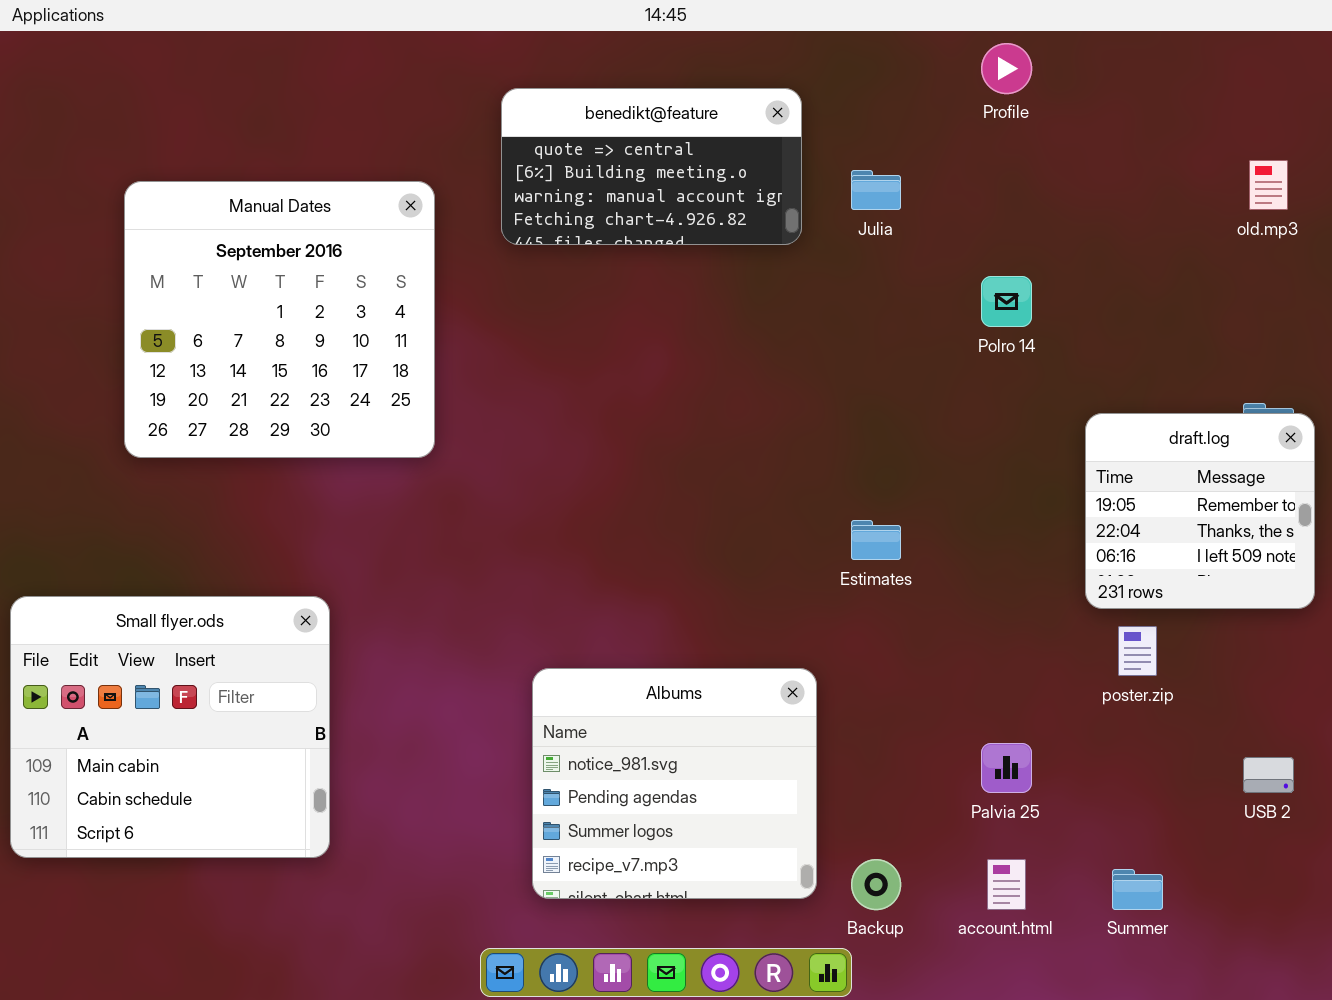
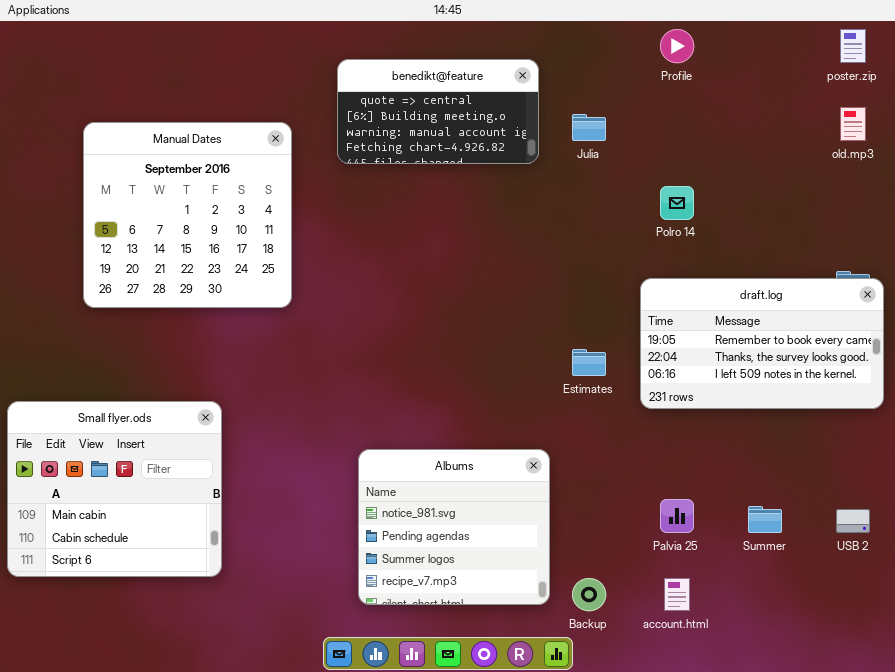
draft.log: [1085,413,1315,609] -> [640,278,884,409], resized
poster.zip: [1118,626,1157,676] -> [840,29,866,63], moved
Summer: [1112,869,1163,910] -> [748,506,782,533], moved

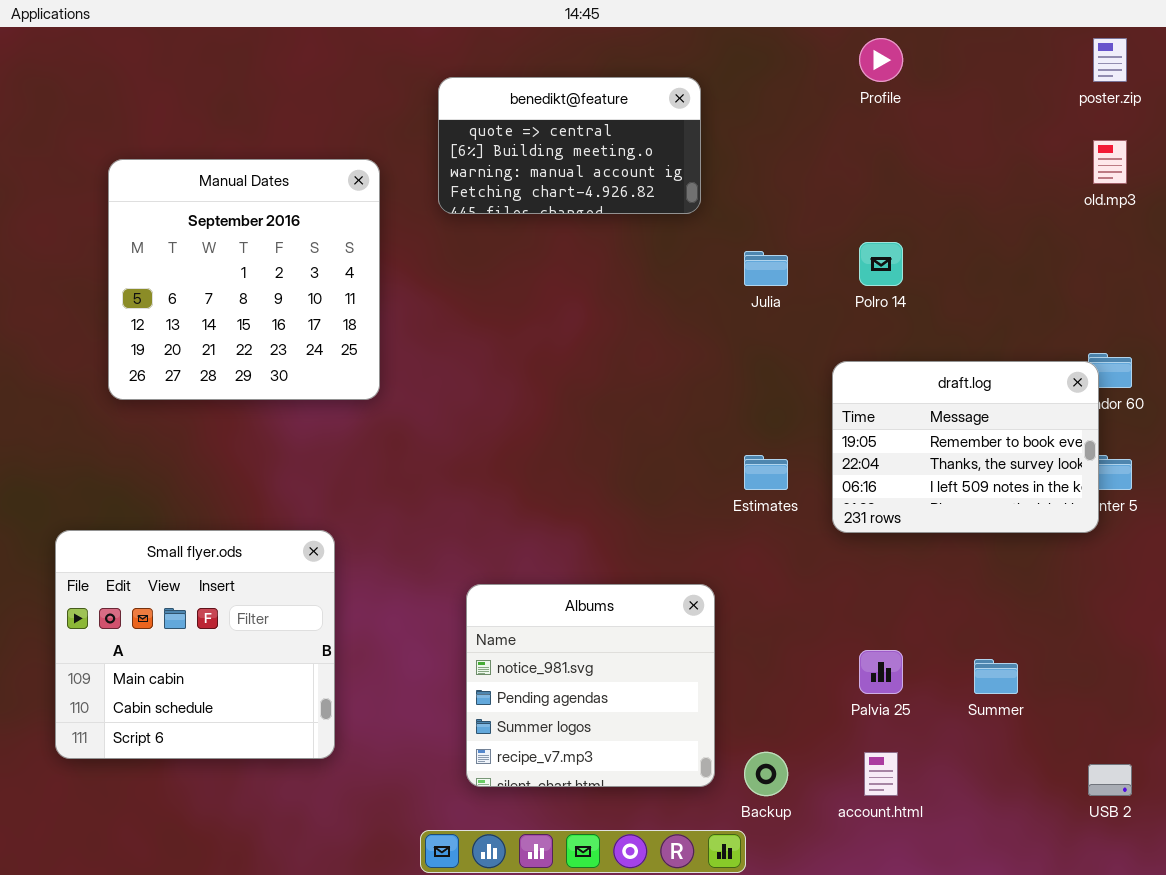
Julia: [572,114,606,141] -> [744,251,788,286], moved
draft.log: [640,278,884,409] -> [832,361,1099,533], resized
Small flyer.ods: [7,401,222,577] -> [55,530,335,759], moved
USB 2: [836,509,870,533] -> [1088,764,1132,796], moved

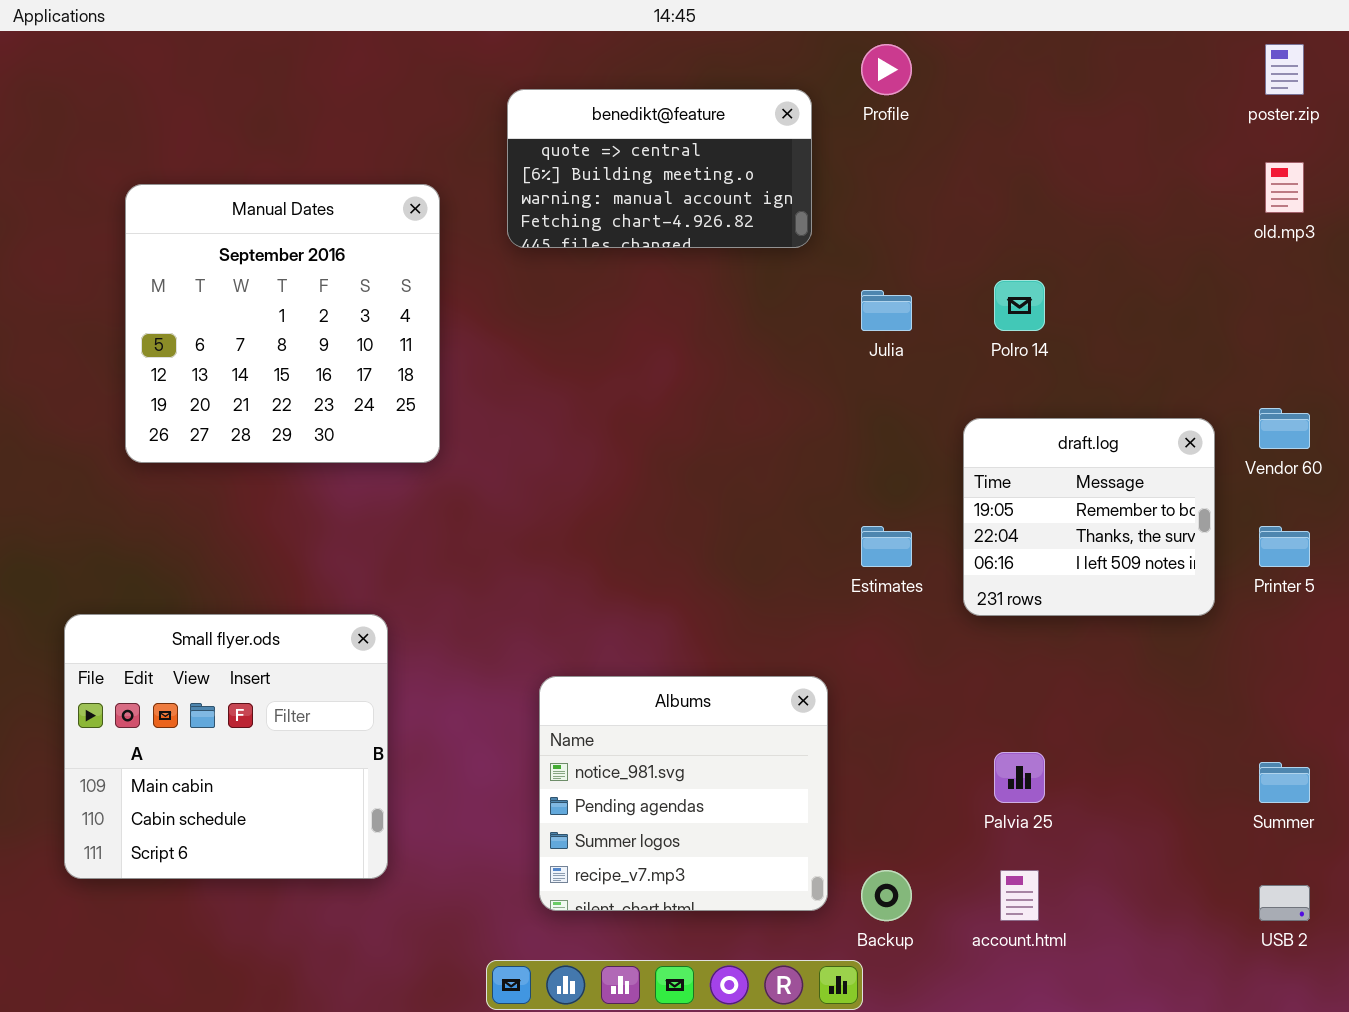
Profile: [859,38,903,82] -> [861,44,912,95], moved
draft.log: [832,361,1099,533] -> [963,418,1215,616], resized
Summer: [974,659,1018,694] -> [1259,762,1310,803], moved

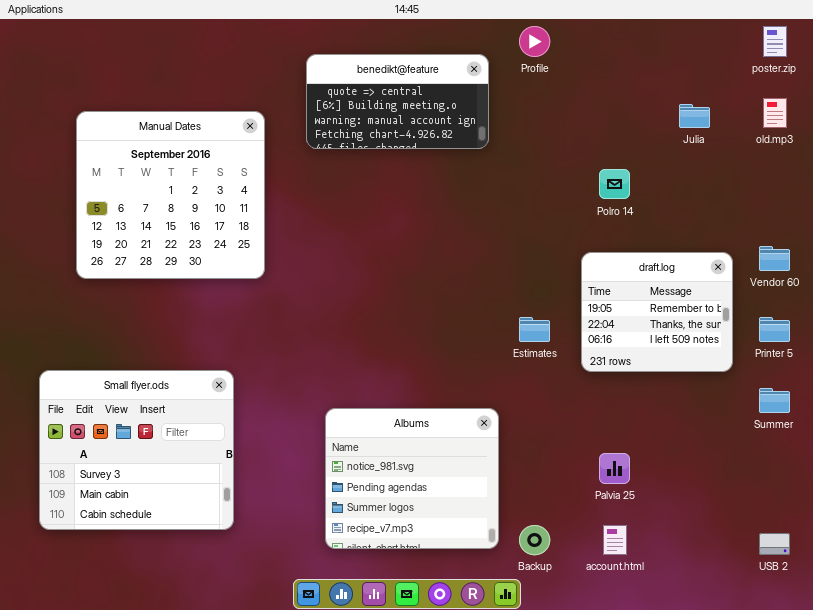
Julia: [861,290,912,331] -> [679,104,710,128], moved
Small flyer.ods: [64,614,388,879] -> [39,370,234,530], scrolled up 1 row
Summer: [1259,762,1310,803] -> [759,388,790,413], moved

